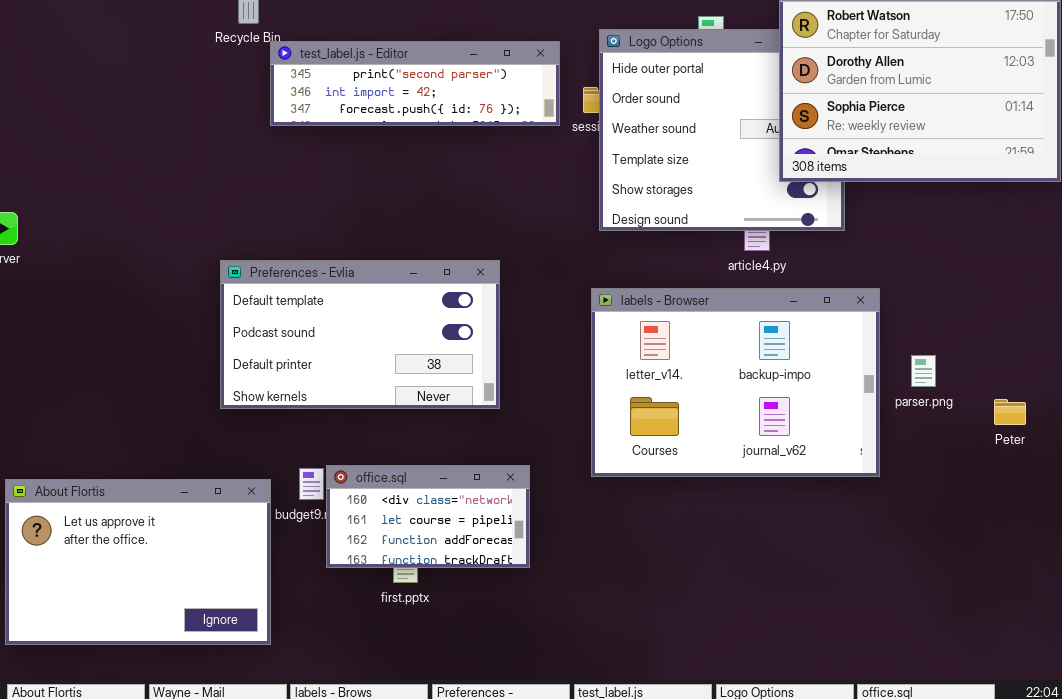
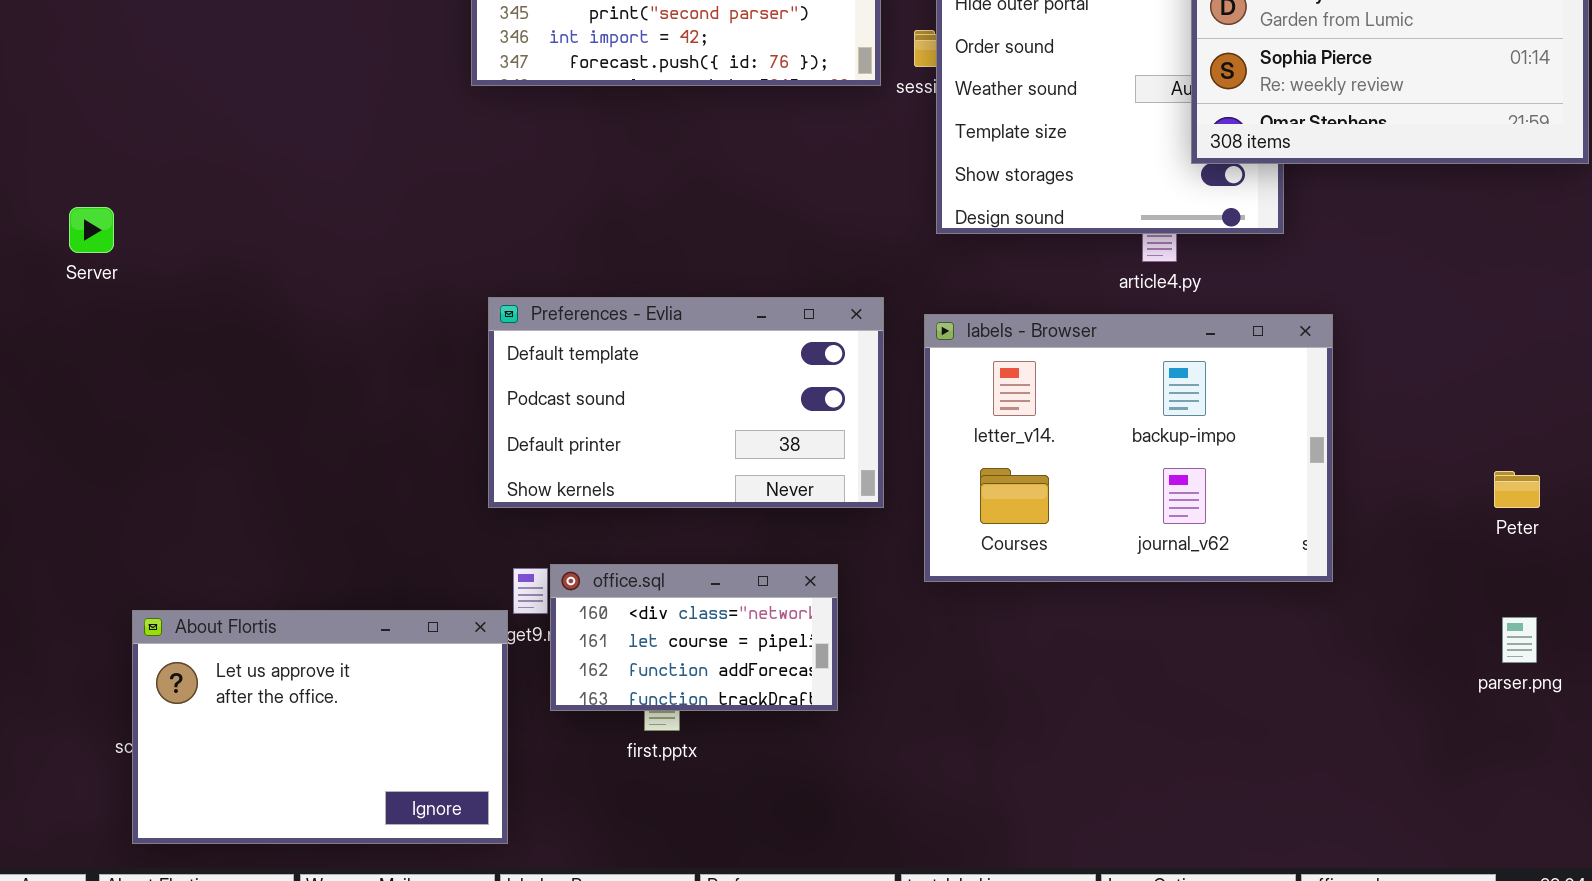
Preferences - Evlia: [220,260,500,409] -> [488,297,884,508], moved
parser.png: [911,355,936,387] -> [1502,617,1537,663], moved
About Flortis: [5,479,271,645] -> [132,610,508,844], moved

